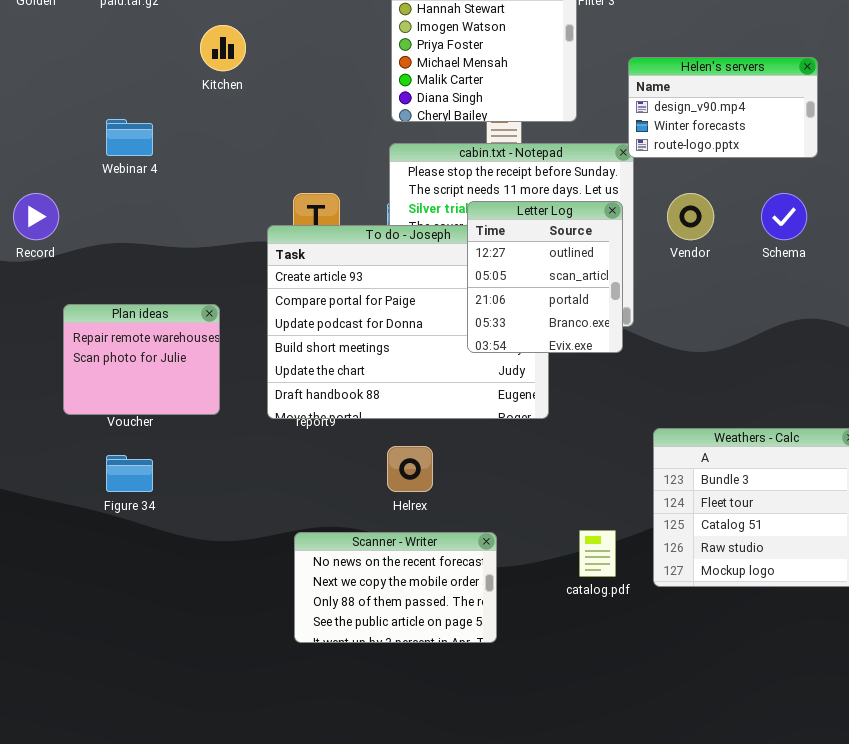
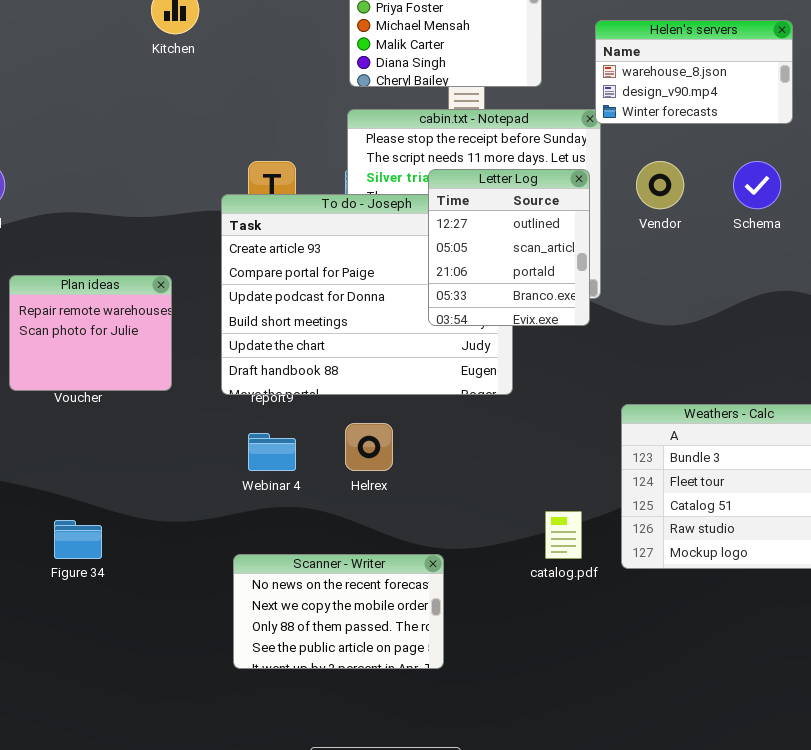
Helen's servers: [628,57,818,158] -> [595,20,793,124], scrolled up 1 row
Webinar 4: [106,119,153,156] -> [248,433,296,471], moved
Figure 34: [106,455,153,492] -> [54,520,102,559], moved
Scanner - Writer: [294,532,497,643] -> [233,554,444,669], moved

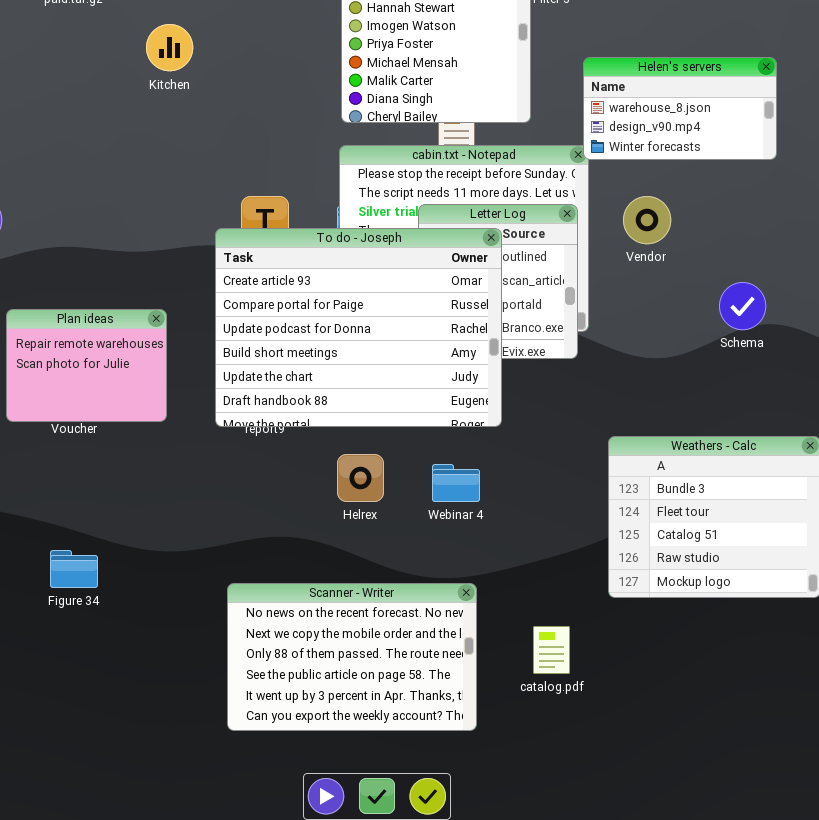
Schema: [733,161,781,209] -> [719,282,766,330], moved
To do - Joseph: [221,194,513,395] -> [215,228,502,427], raised
Webinar 4: [248,433,296,471] -> [432,464,480,502], moved
catalog.pdf: [545,511,582,559] -> [533,626,570,674], moved
Scanner - Writer: [233,554,444,669] -> [227,583,477,731], resized

